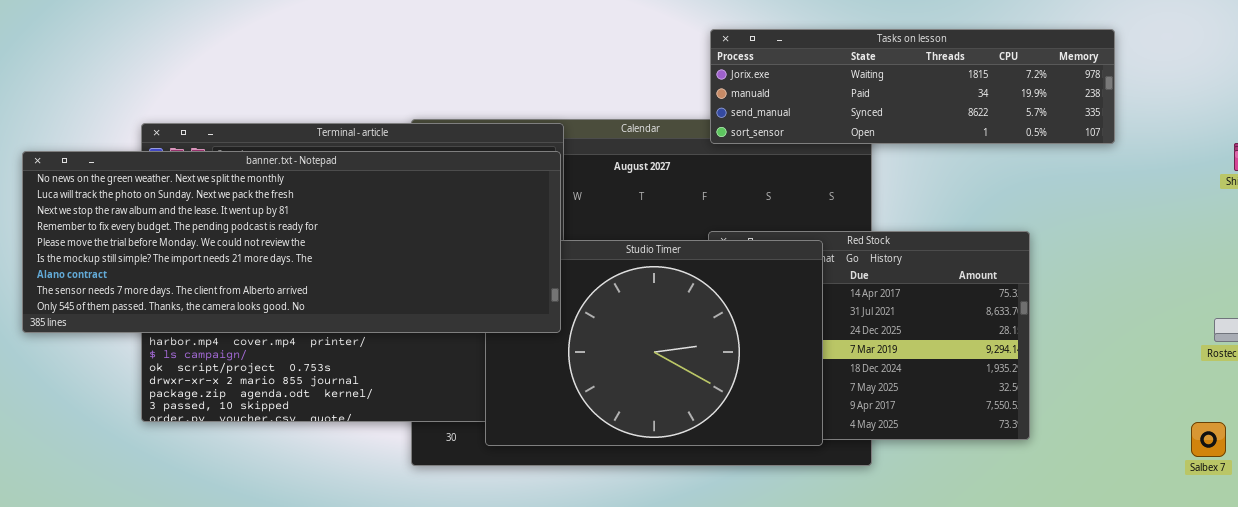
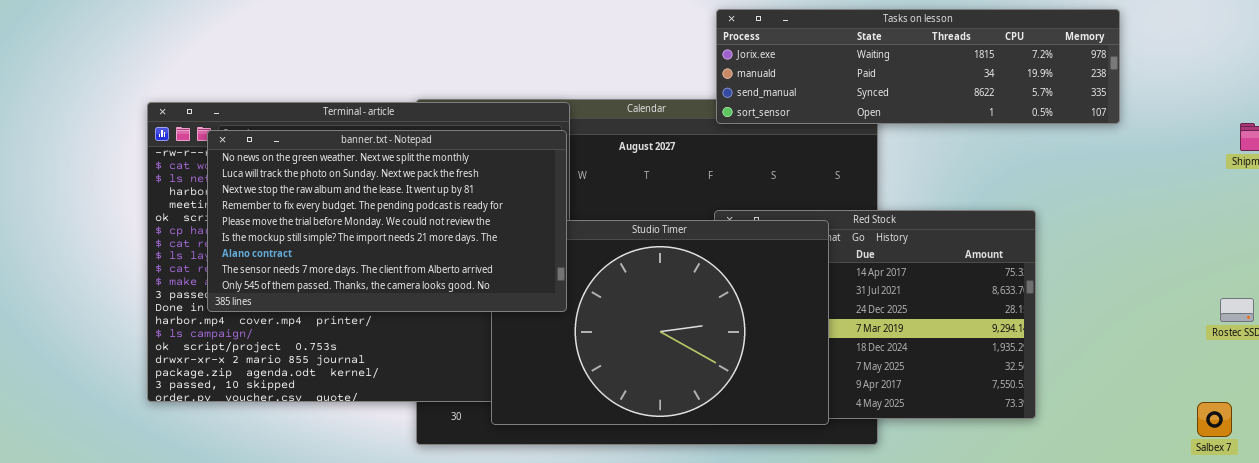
banner.txt - Notepad: [22,151,561,333] -> [207,130,567,312], resized

